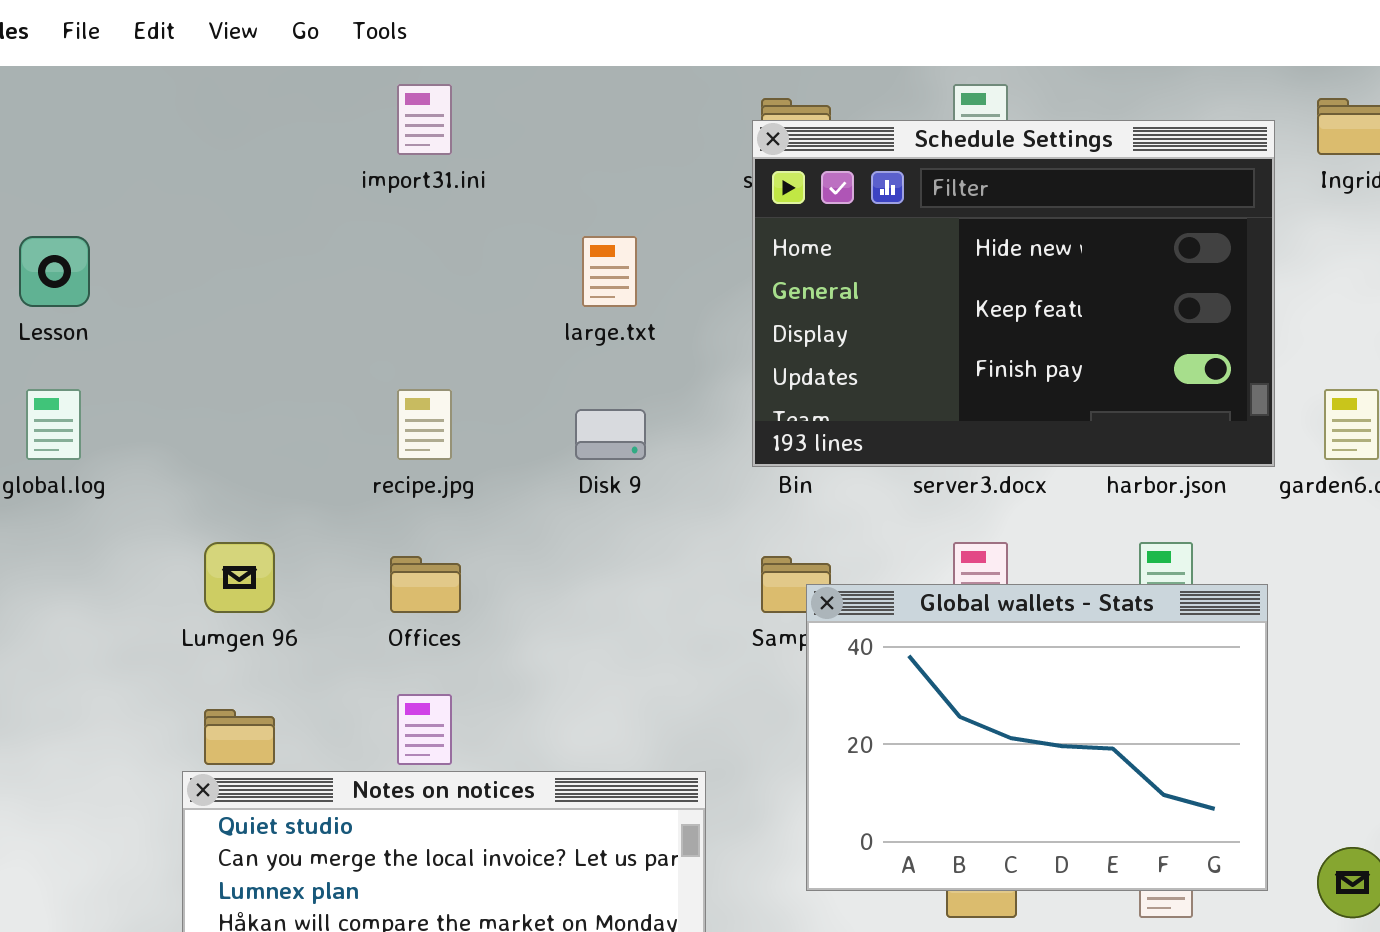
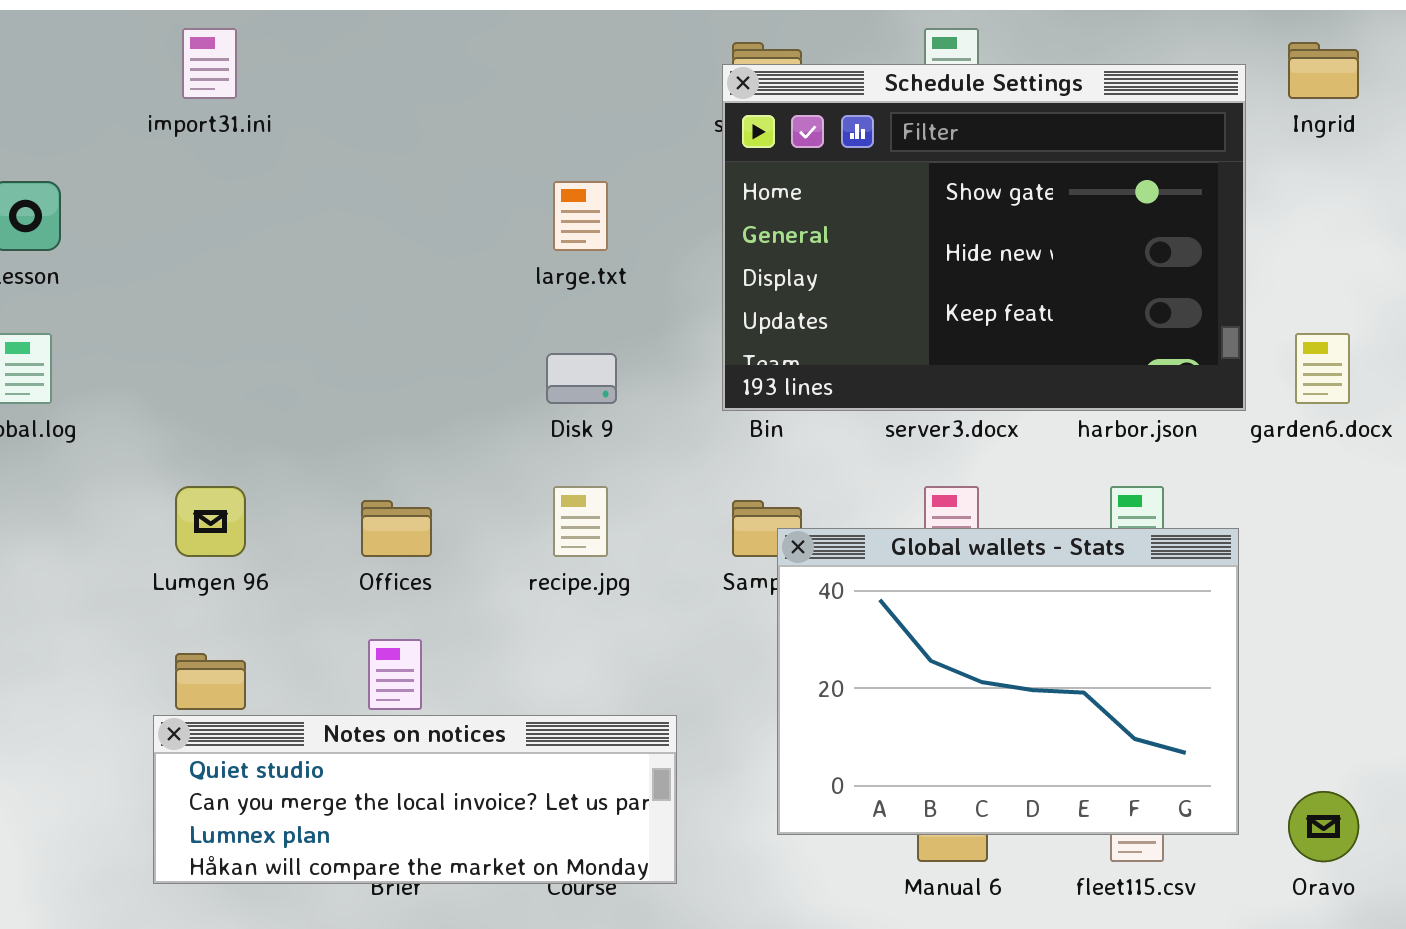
import31.ini: [397,84,452,155] -> [182,28,237,99], moved
Schedule Settings: [752,120,1275,467] -> [722,64,1246,411], scrolled up 1 row
recipe.jpg: [397,389,452,460] -> [553,486,608,557], moved

